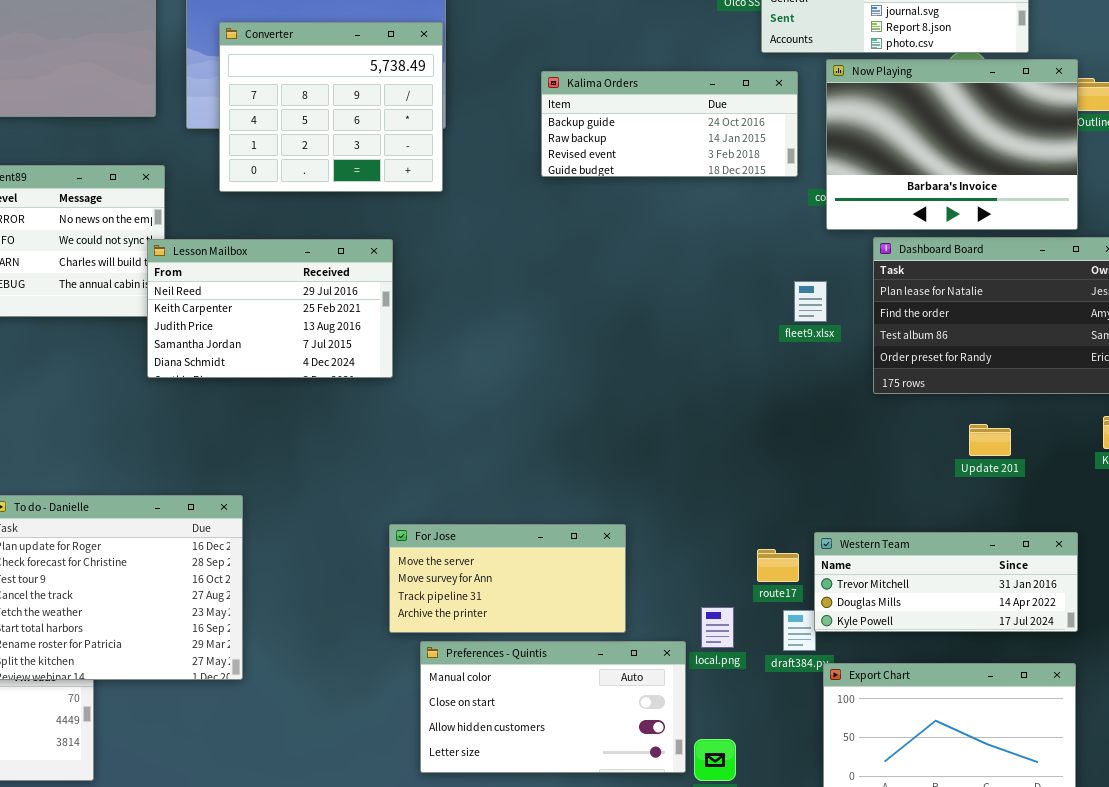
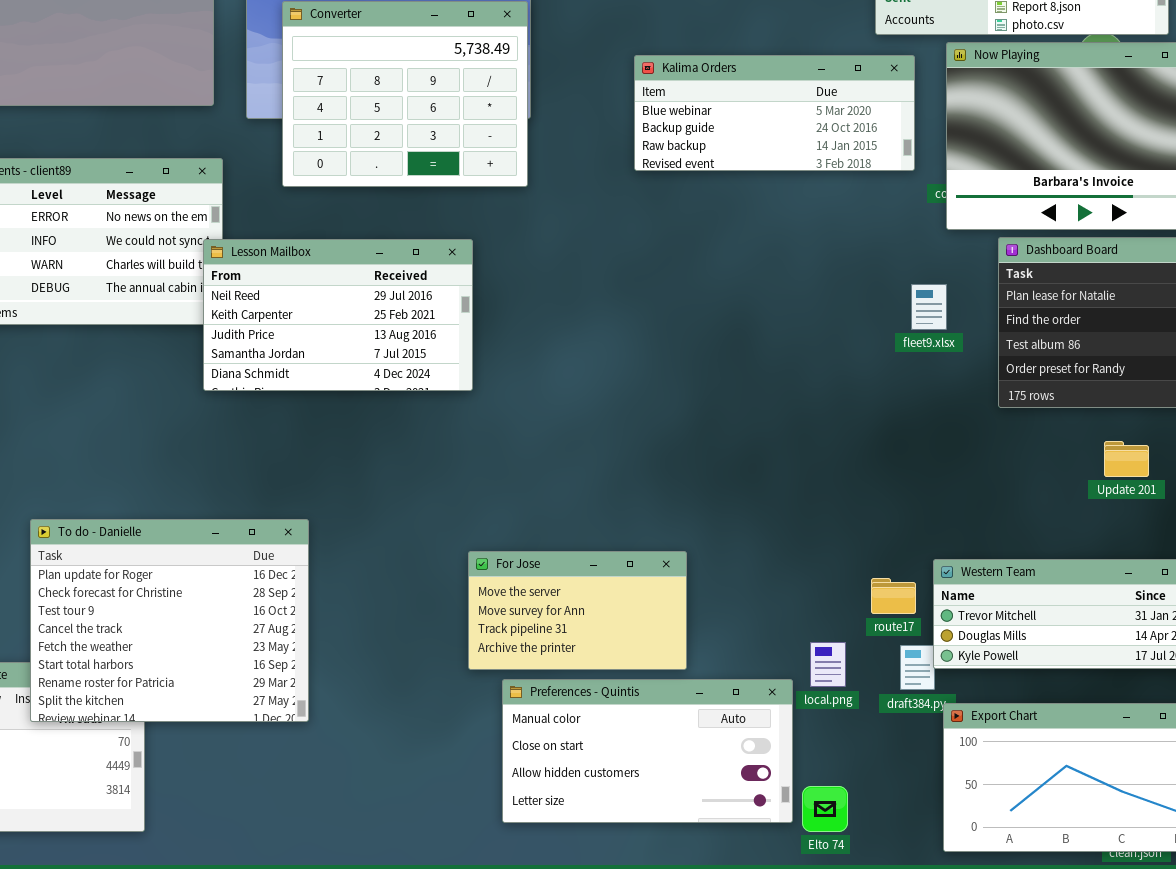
Kalima Orders: [541,71,798,177] -> [634,55,915,171], scrolled up 1 row
For Jose: [389,524,626,633] -> [468,551,687,670], resized

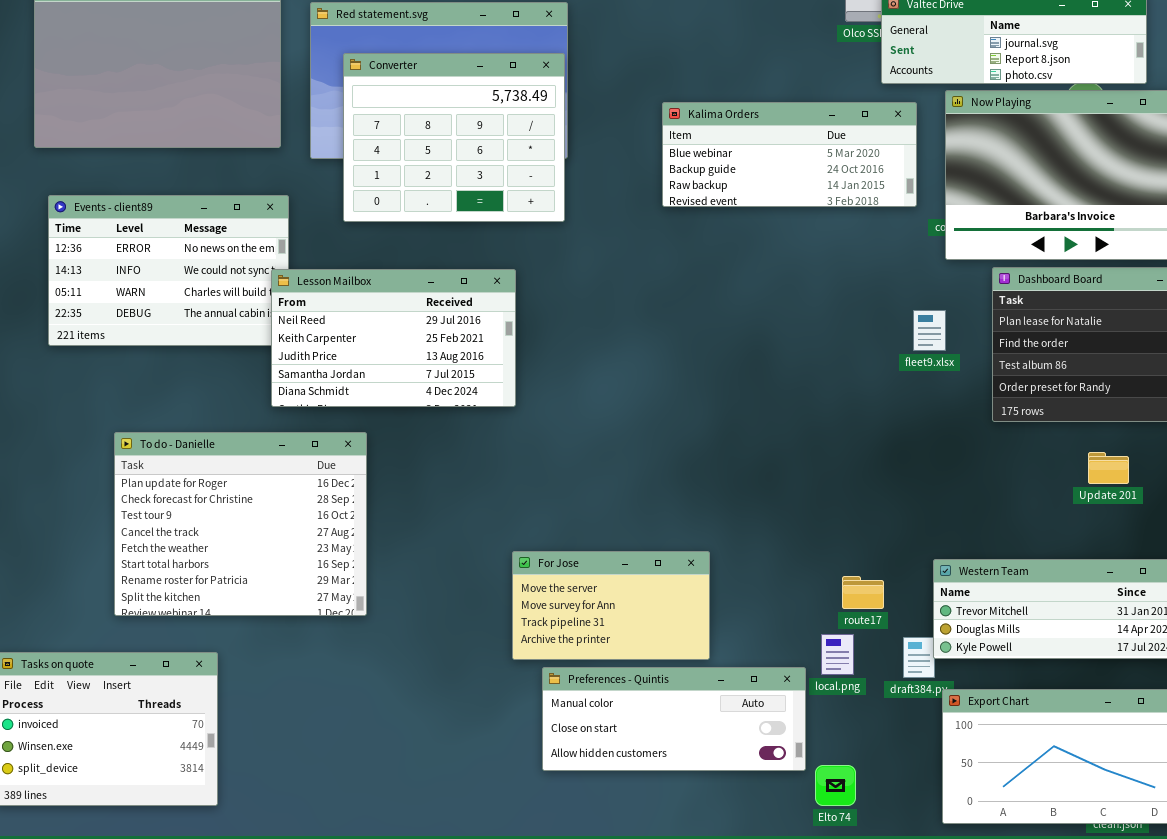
To do - Danielle: [30,519,309,722] -> [114,432,367,616], moved
route17: [871,578,916,614] -> [842,576,884,609], moved
Preferences - Quintis: [502,679,793,823] -> [542,667,806,771], resized

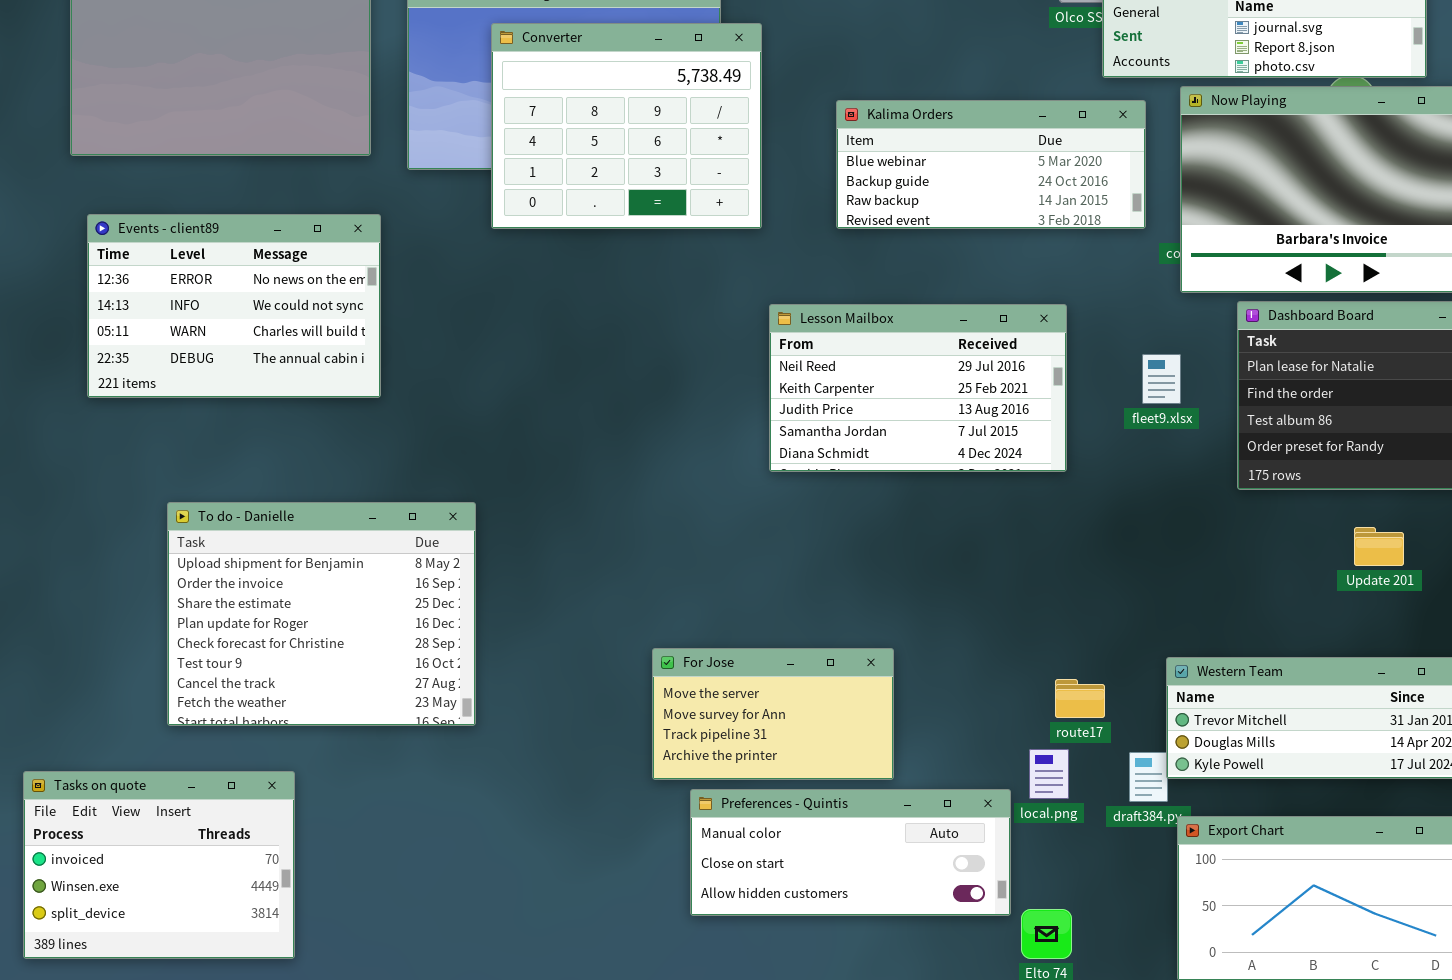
Converter: [343,53,565,222] -> [491,23,762,229], moved
Lesson Mailbox: [271,269,516,407] -> [769,304,1067,472], moved
To do - Danielle: [114,432,367,616] -> [167,502,476,726], scrolled up 3 rows

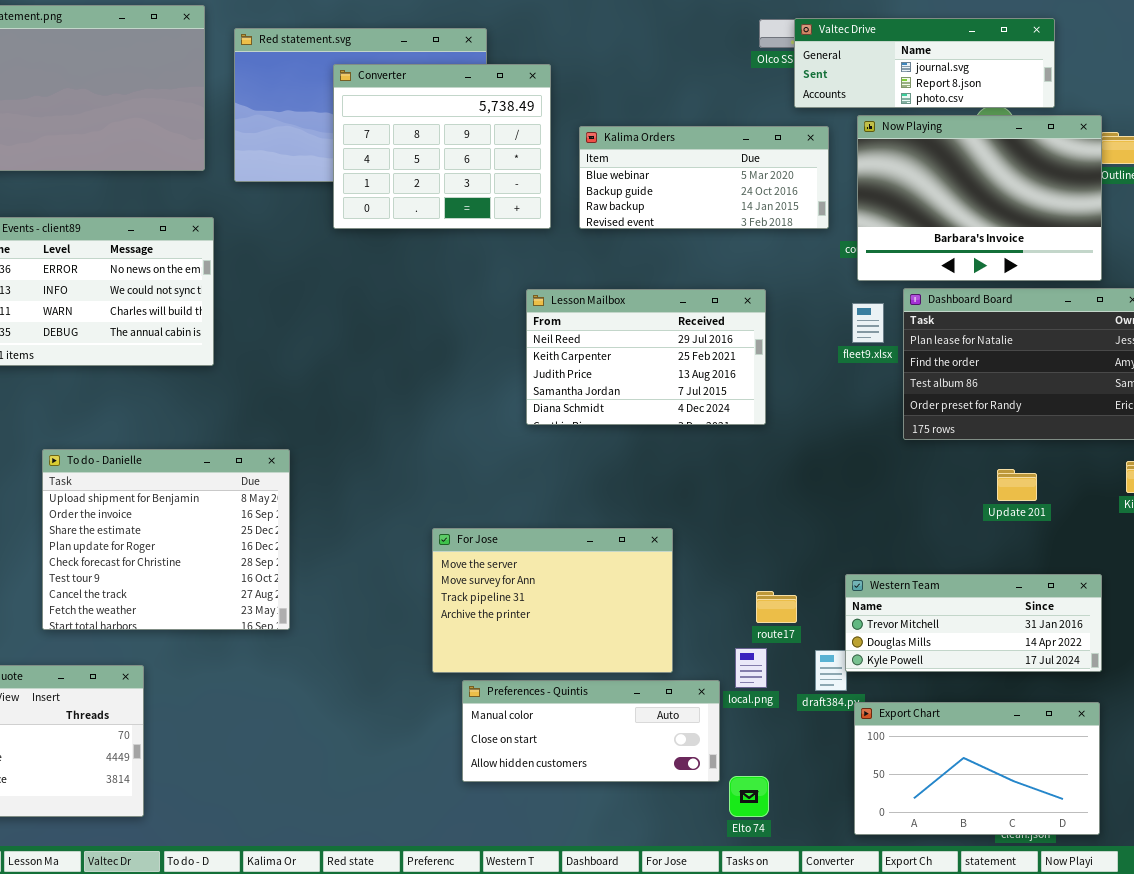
Converter: [491,23,762,229] -> [333,64,551,229], moved
fleet9.xlsx: [1142,354,1181,404] -> [852,303,884,343], moved
For Jose: [652,648,894,780] -> [432,528,673,673], resized

